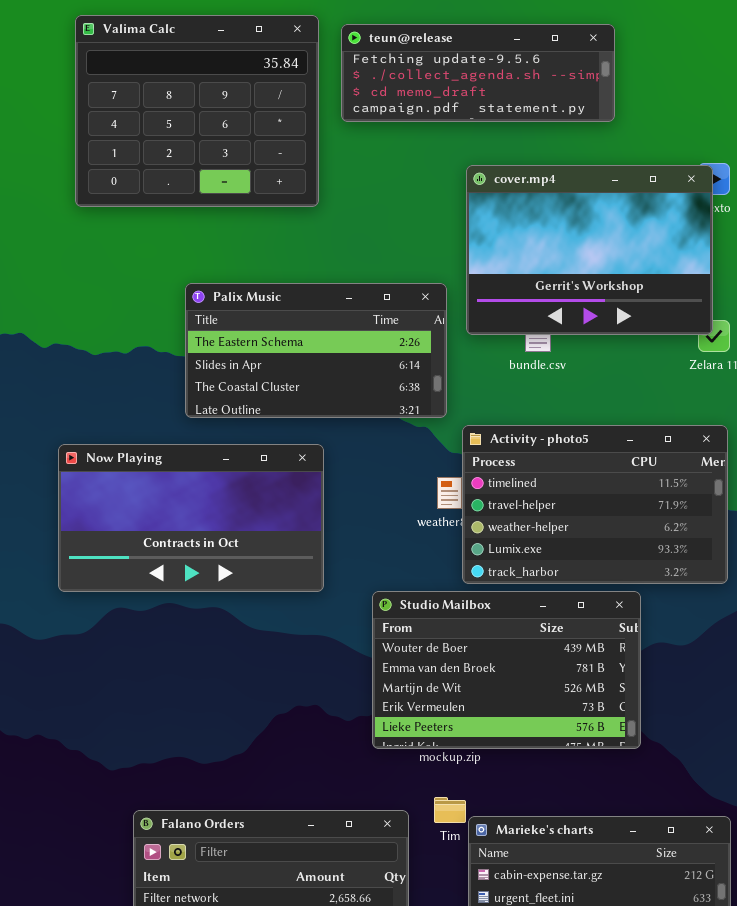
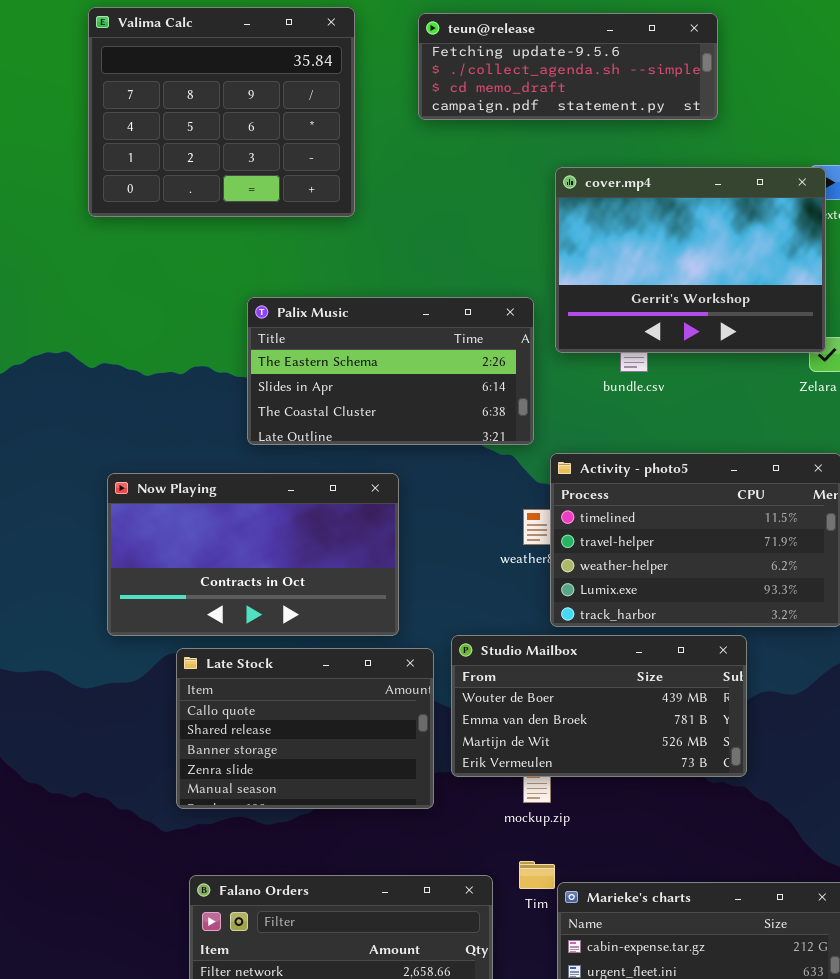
Valima Calc: [75,15,319,207] -> [88,7,355,217], moved
Studio Mailbox: [372,591,641,749] -> [451,635,747,777], resized
Late Stock: none -> [176,648,434,809], opened

